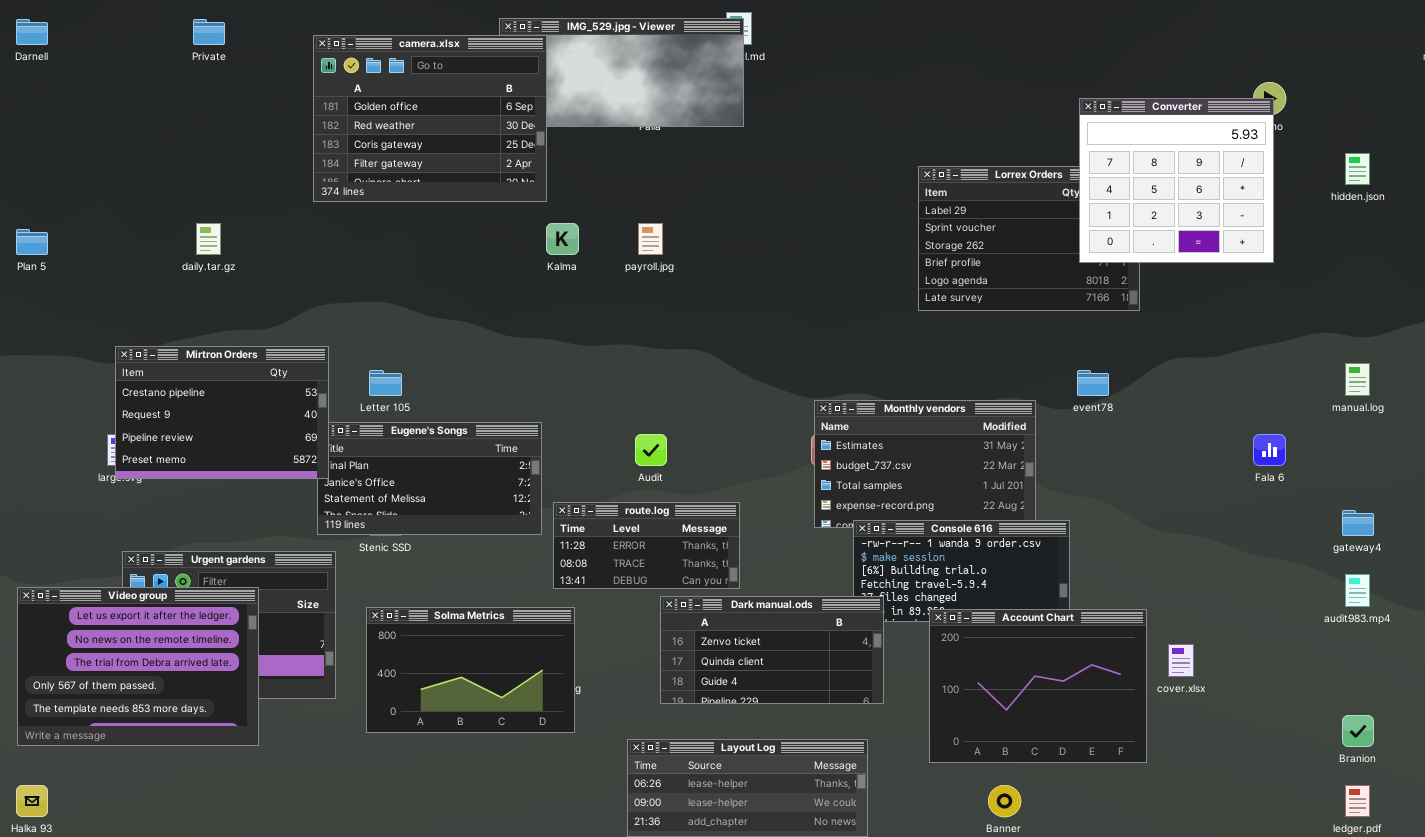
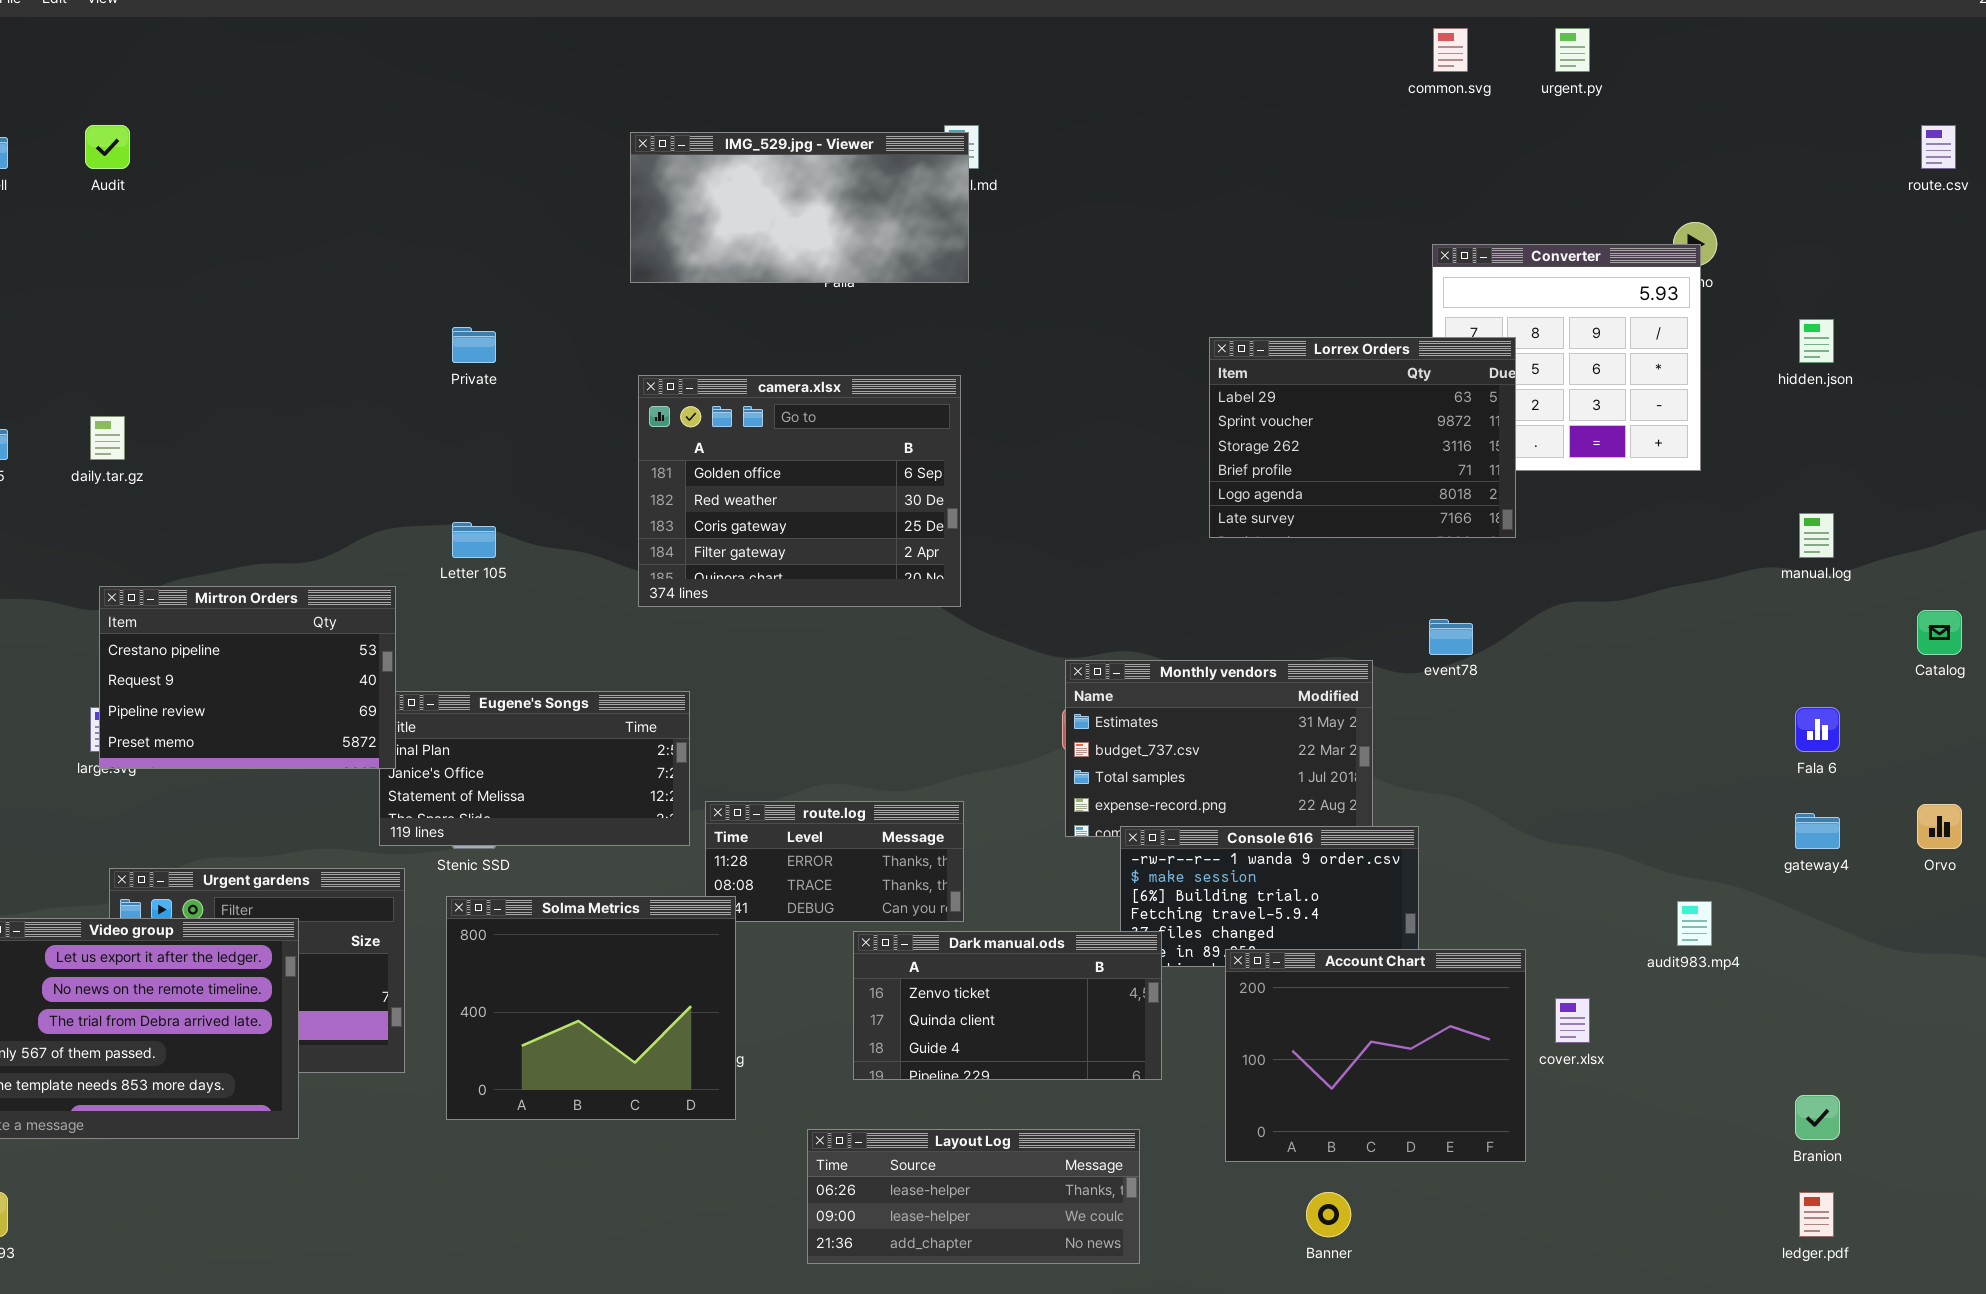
Private: [193,19,225,45] -> [452,327,496,363], moved
camera.xlsx: [313,35,547,202] -> [638,375,961,607], moved
Lorrex Orders: [918,166,1140,311] -> [1209,337,1516,538], raised
daily.tar.gz: [196,223,221,255] -> [90,416,125,460], moved
manual.log: [1345,363,1370,396] -> [1799,513,1834,558], moved
Letter 105: [369,370,402,396] -> [452,522,496,558], moved
Audit: [635,434,667,466] -> [85,125,130,169], moved
Fala 6: [1253,434,1286,466] -> [1795,707,1840,752], moved
audit983.mp4: [1345,574,1370,607] -> [1677,901,1712,946], moved
Solma Metrics: [366,607,575,733] -> [446,896,736,1120], resized

